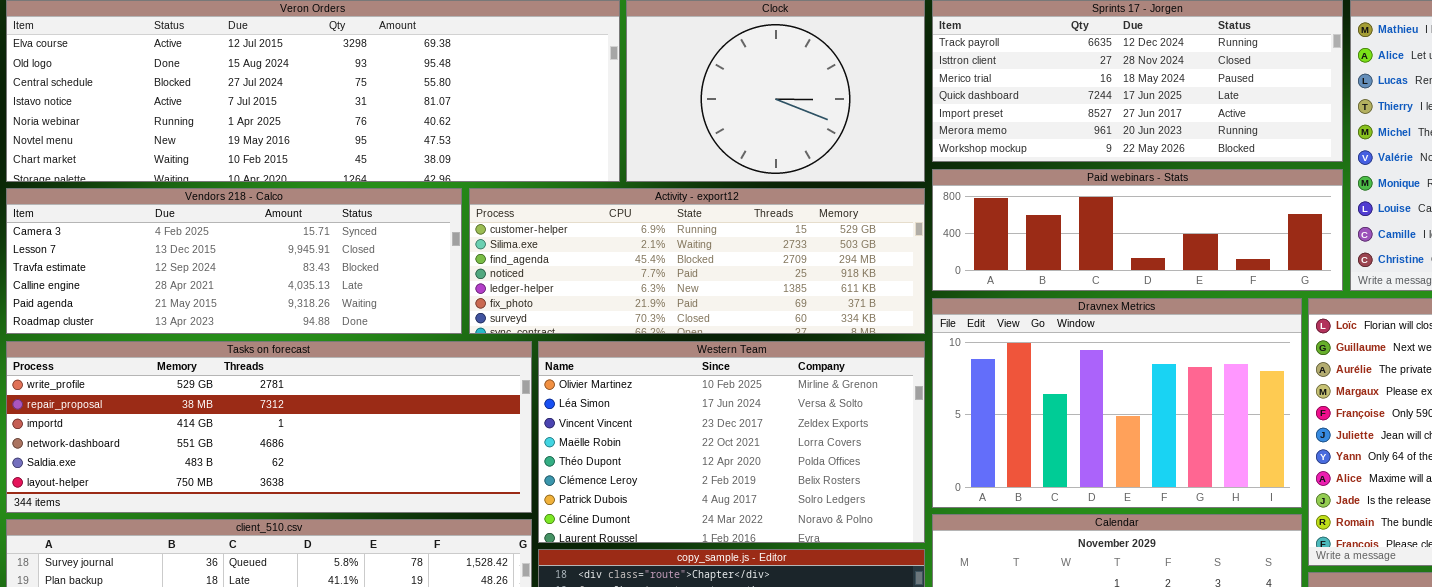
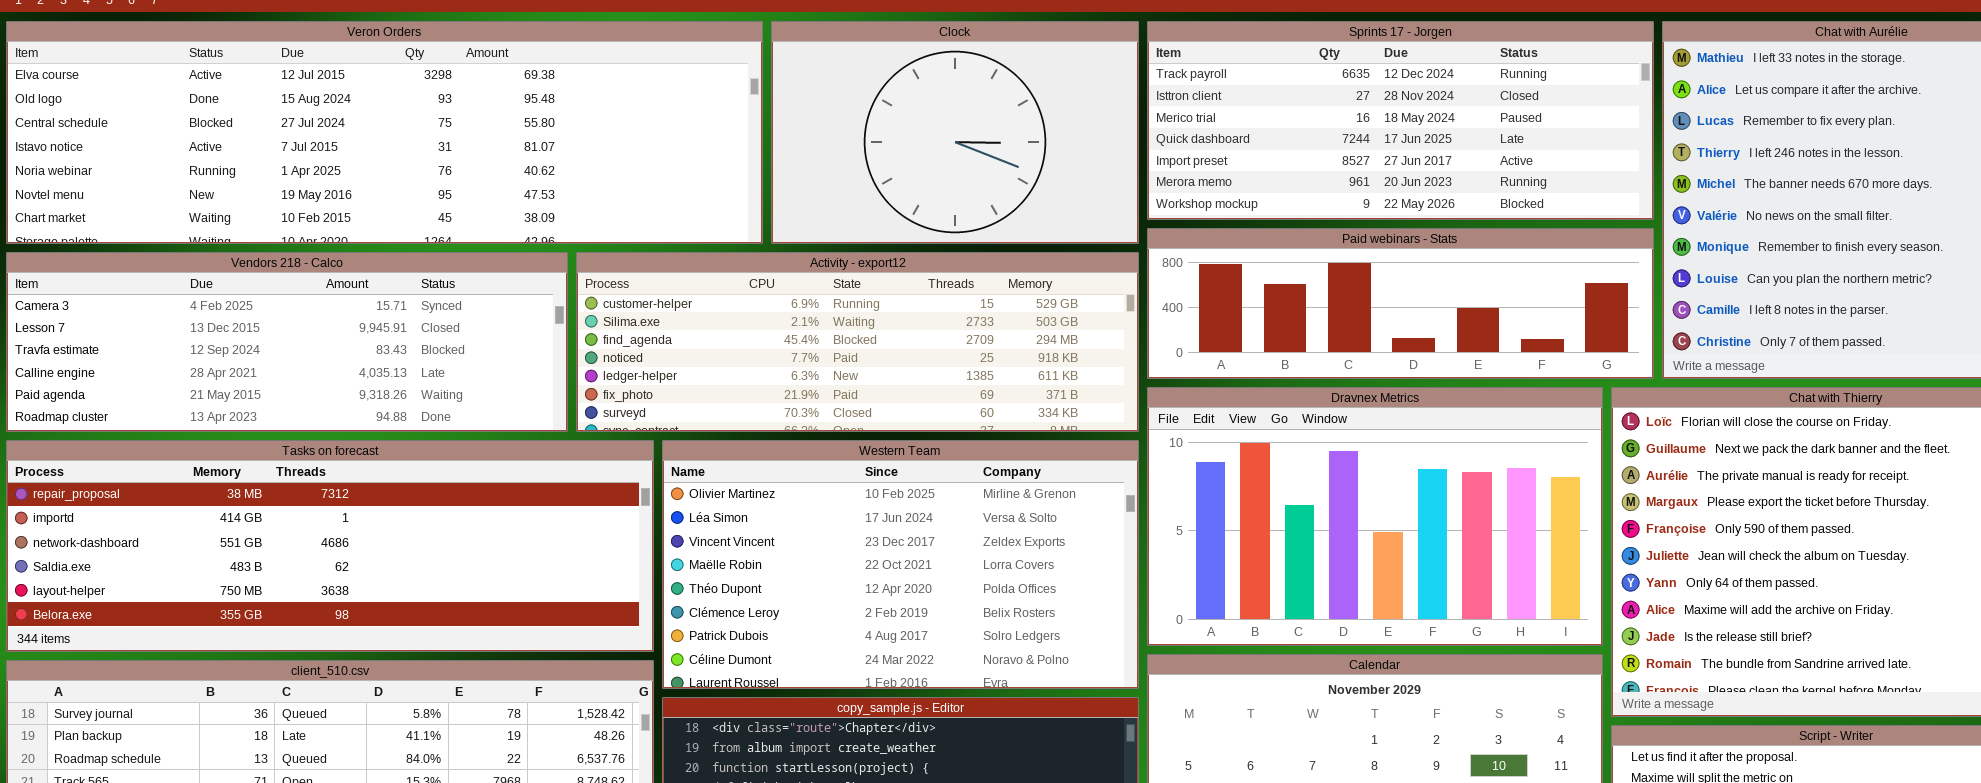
Tasks on forecast: [6,341,532,513] -> [6,440,654,652], scrolled down 1 row

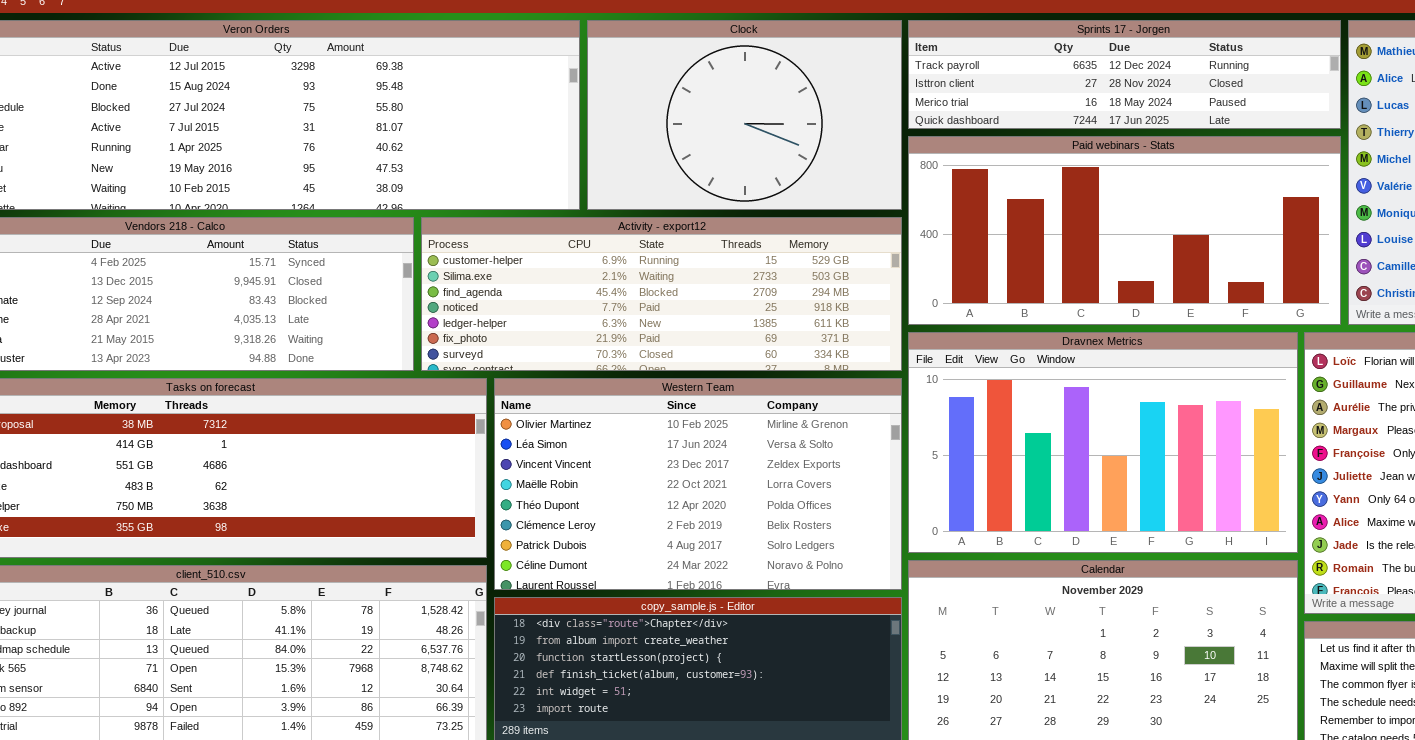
Sprints 17 - Jorgen: [1147,21,1654,220] -> [908,20,1341,129], resized
Paid webinars - Stats: [1147,228,1654,379] -> [908,136,1341,325], resized

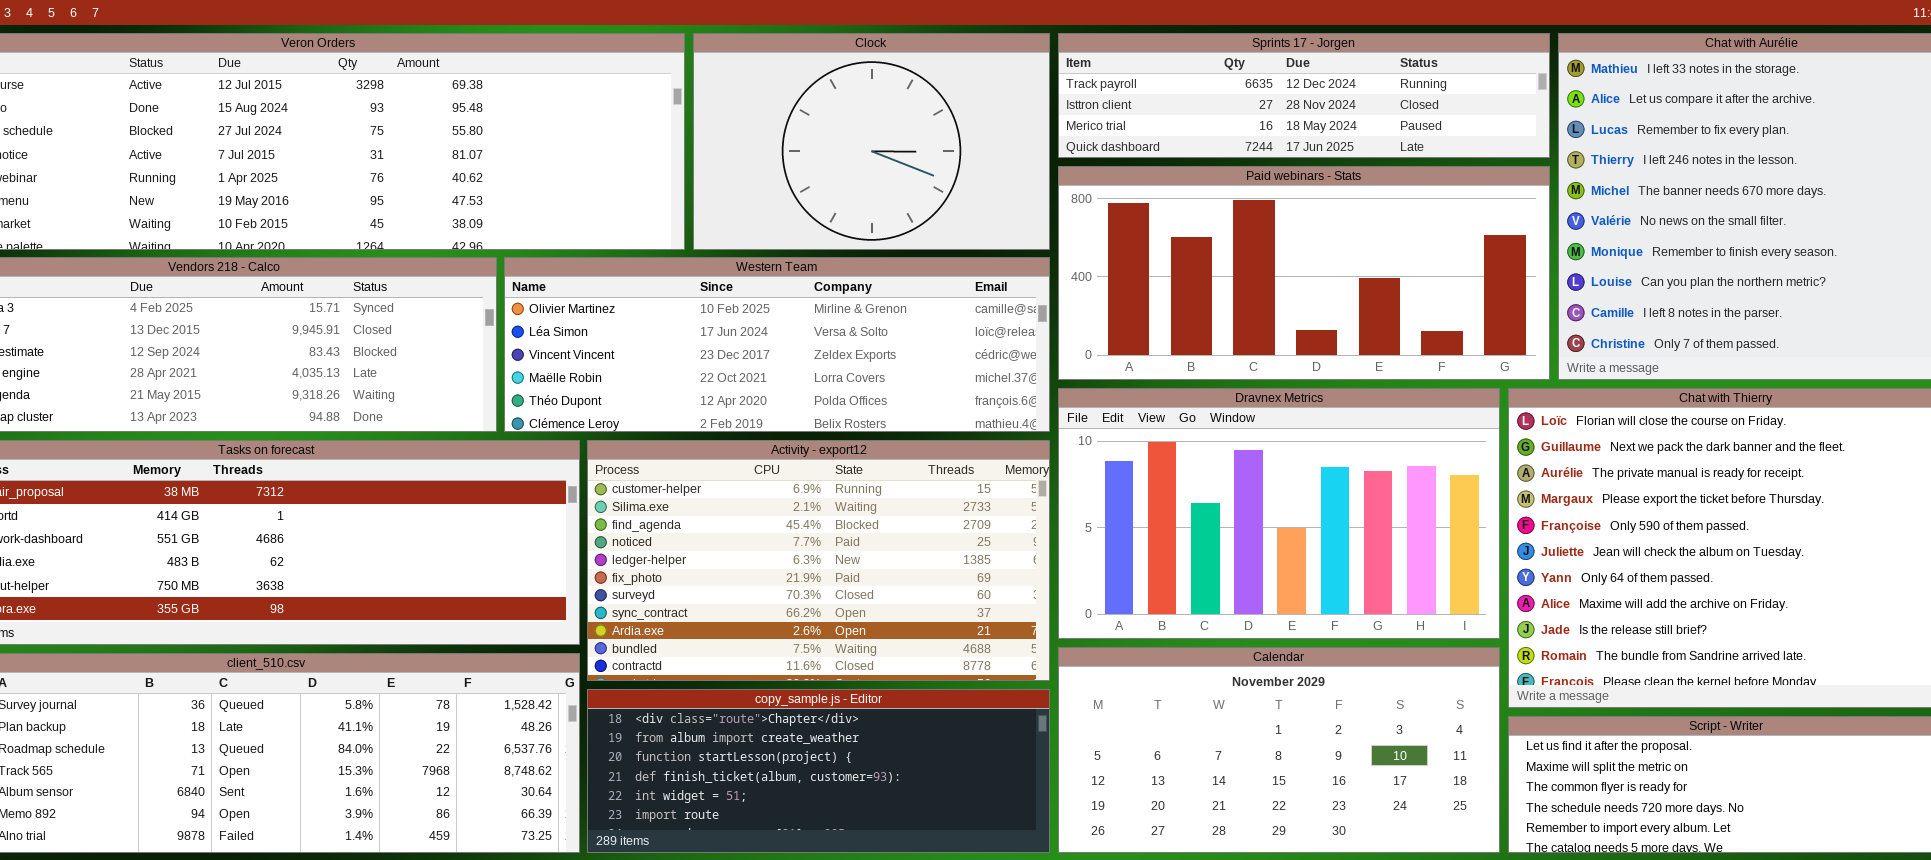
Activity - export12: [421,217,902,371] -> [587,440,1050,681], moved, resized
Western Team: [494,378,902,590] -> [504,257,1050,432], moved, resized

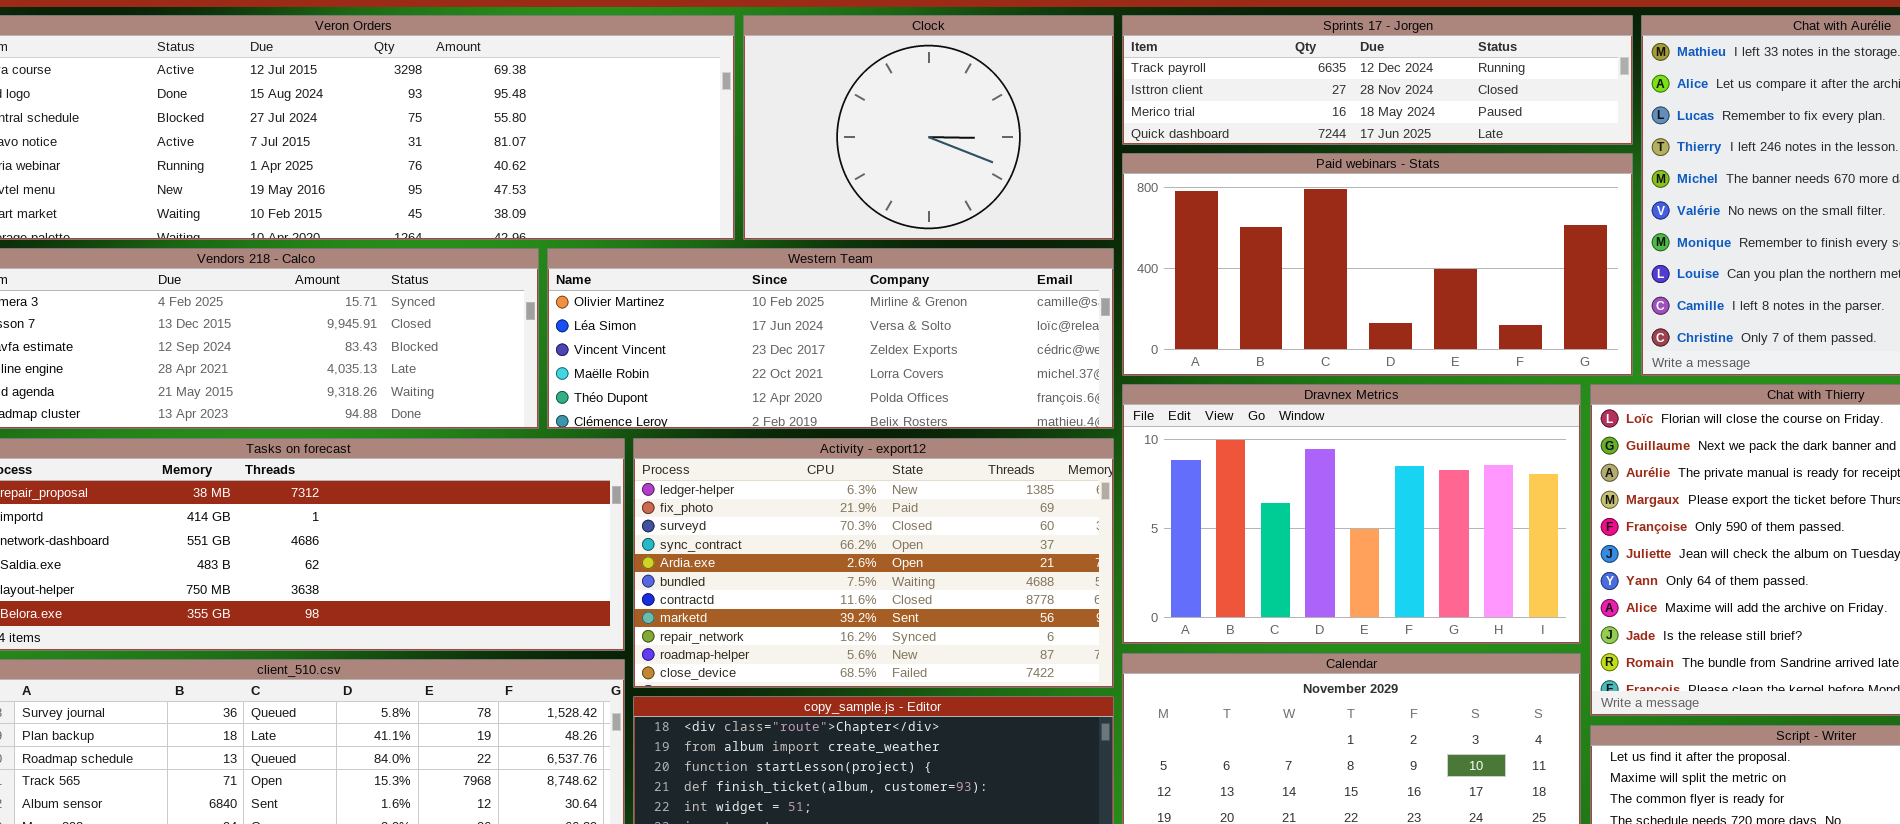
Activity - export12: [587,440,1050,681] -> [633,438,1114,688], scrolled down 4 rows

